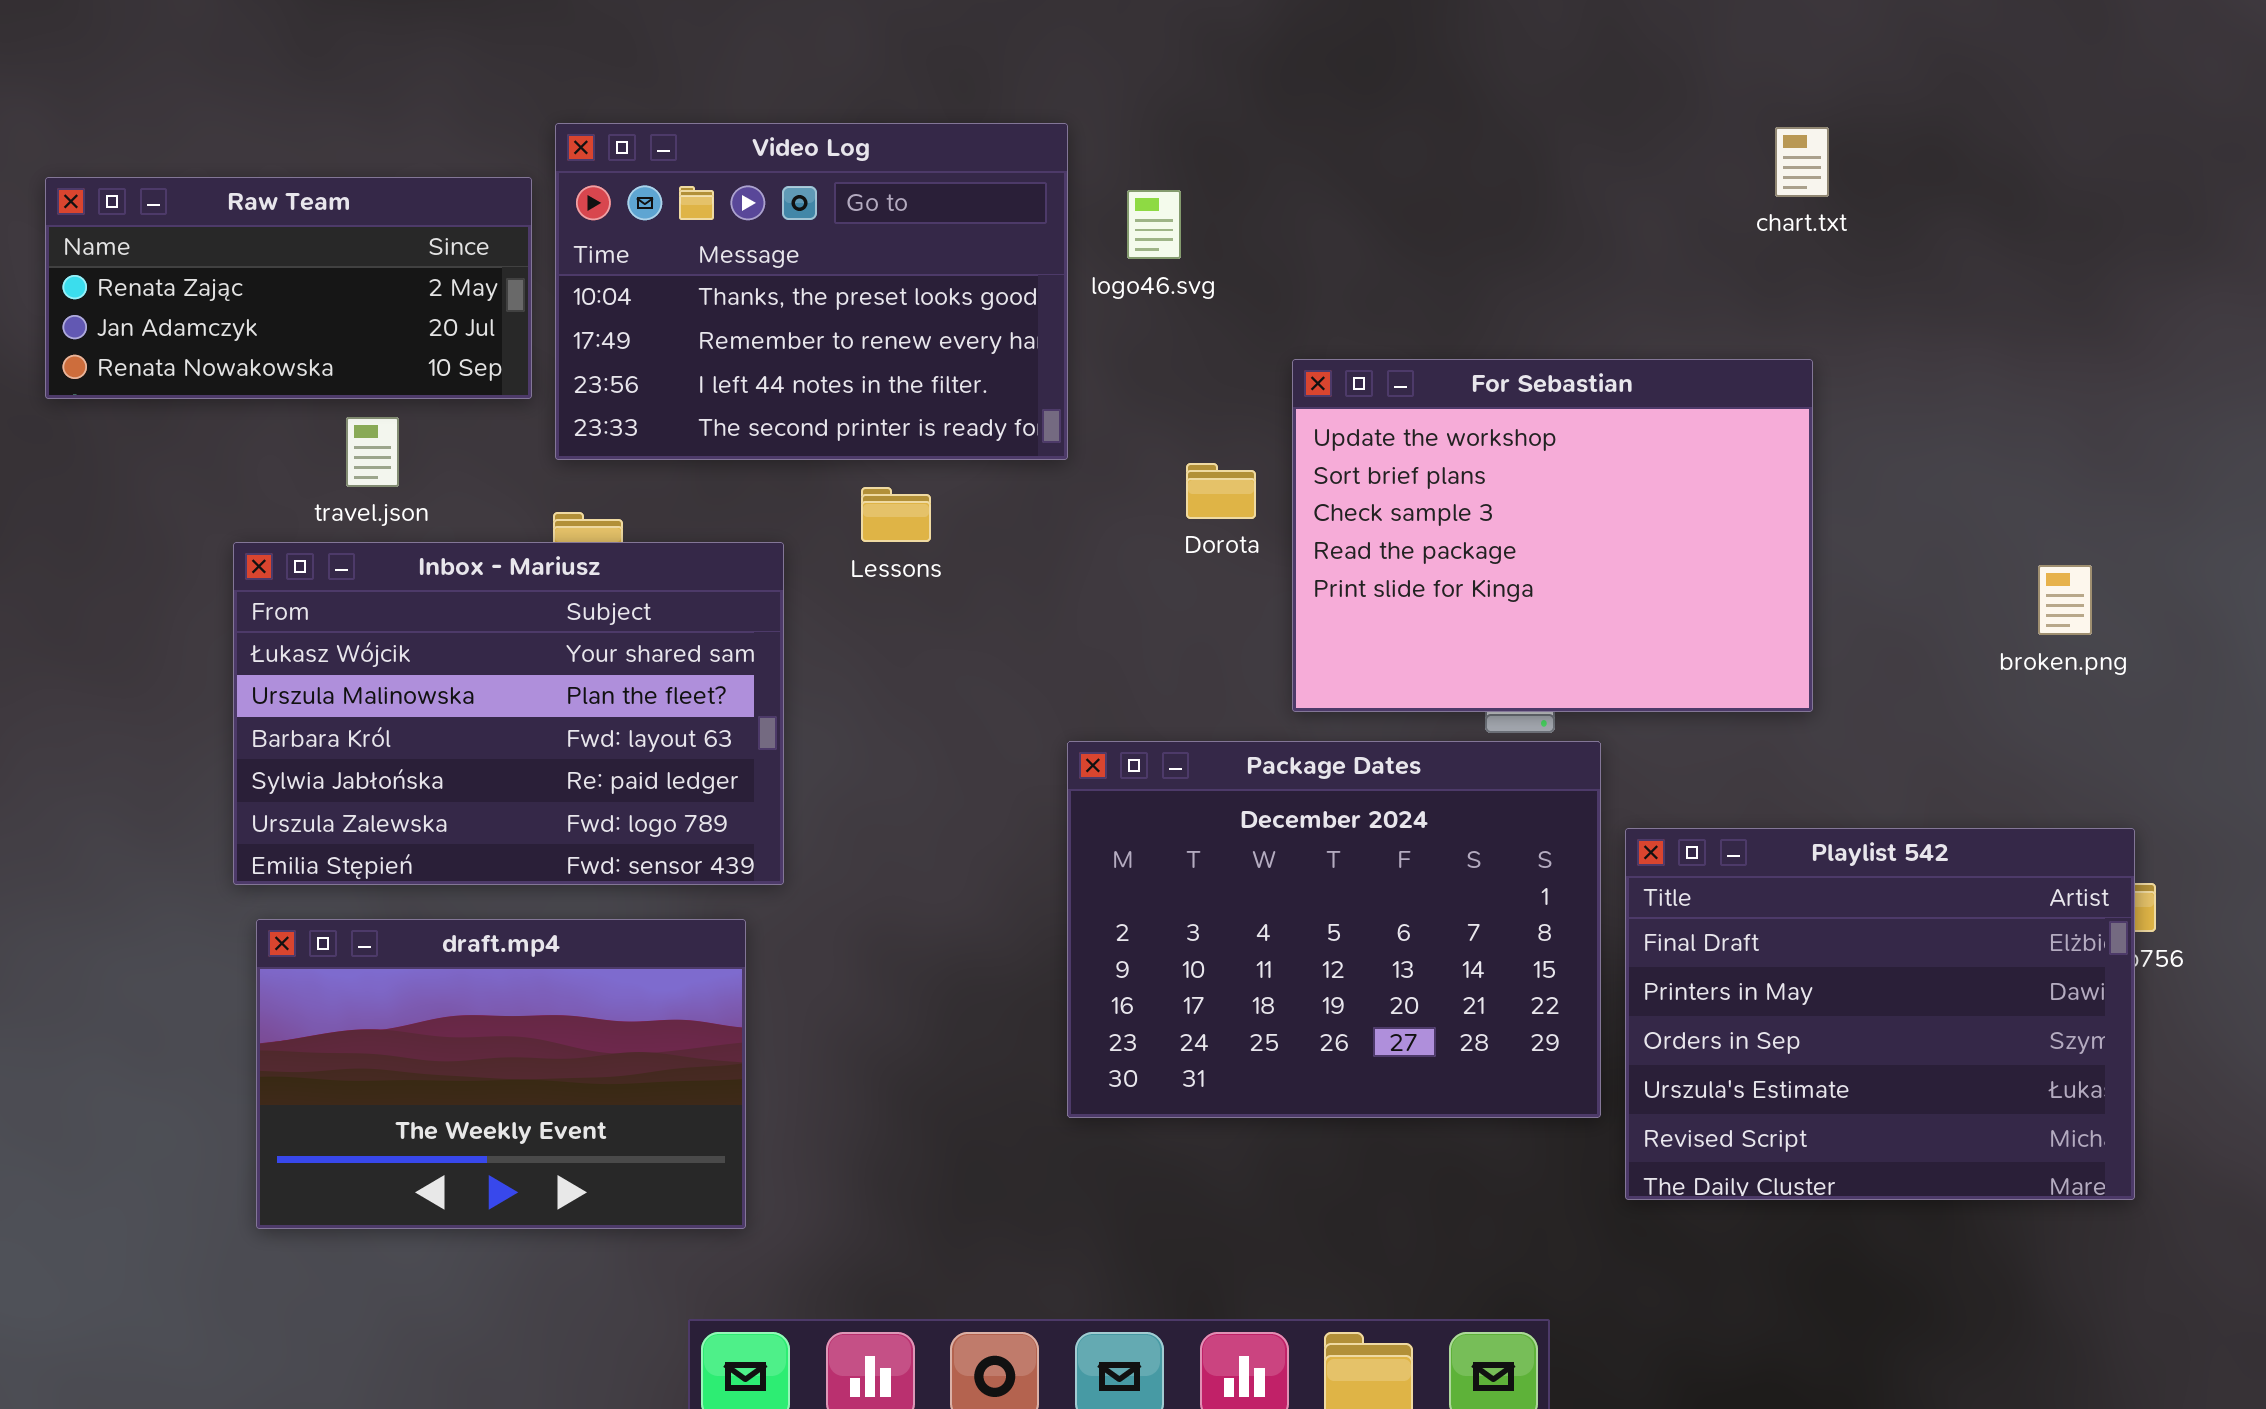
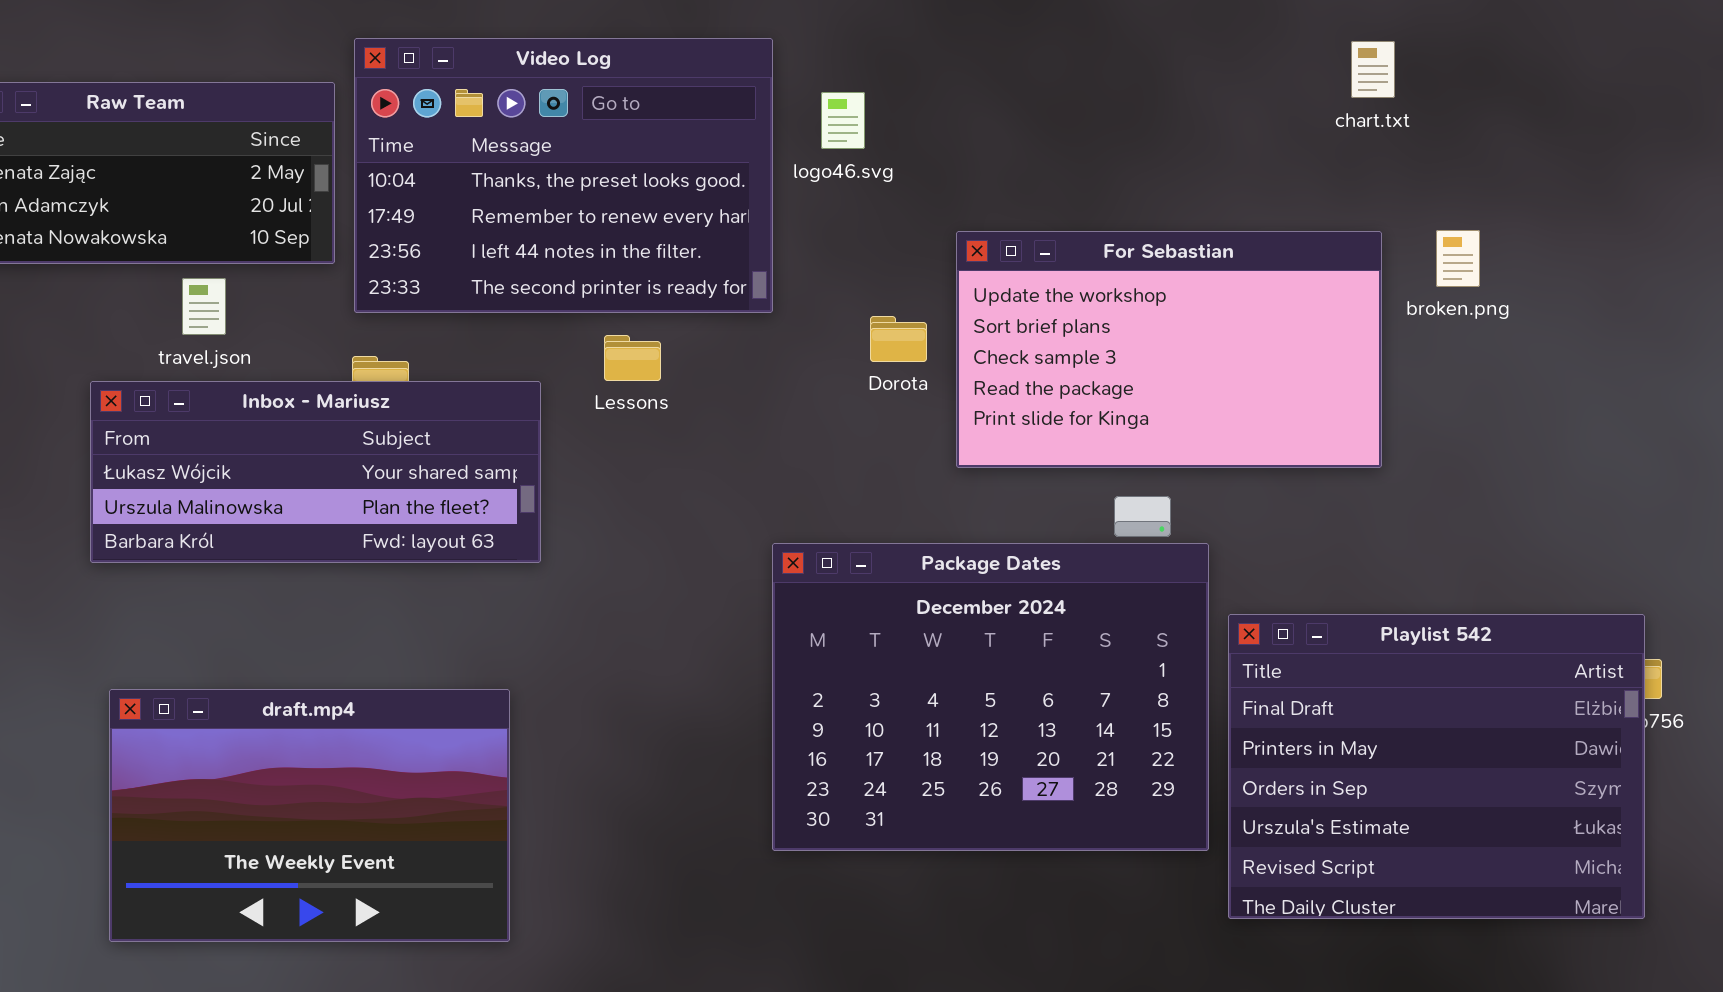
For Sebastian: [1292,359,1813,712] -> [956,231,1382,468], resized
Inbox - Mariusz: [233,542,784,885] -> [90,381,541,563], resized
broken.png: [2038,565,2092,635] -> [1436,230,1480,287], moved

